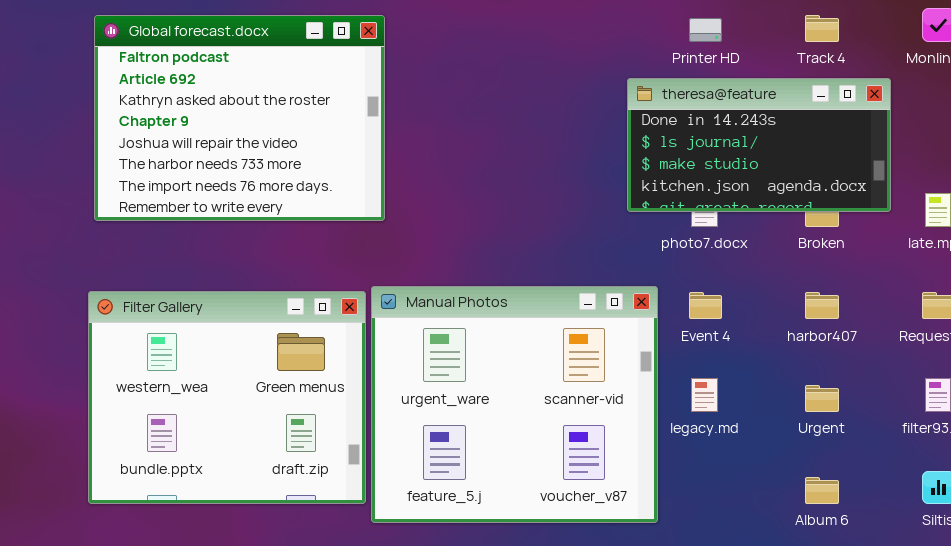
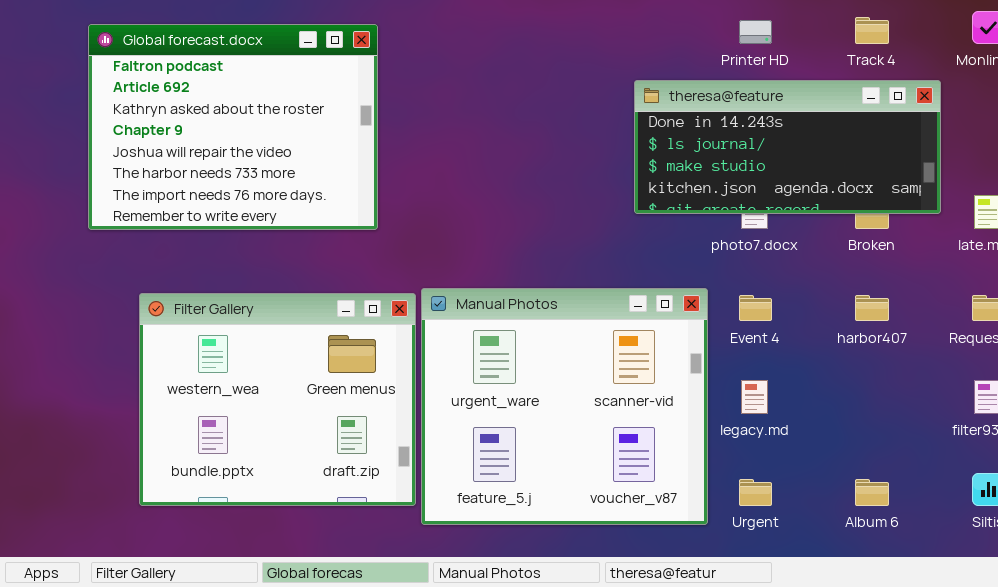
Global forecast.docx: [94,15,385,221] -> [88,24,378,230], moved
theresa@feature: [627,78,891,212] -> [634,80,941,214], resized
Urgent: [805,385,839,412] -> [739,479,772,506], moved

